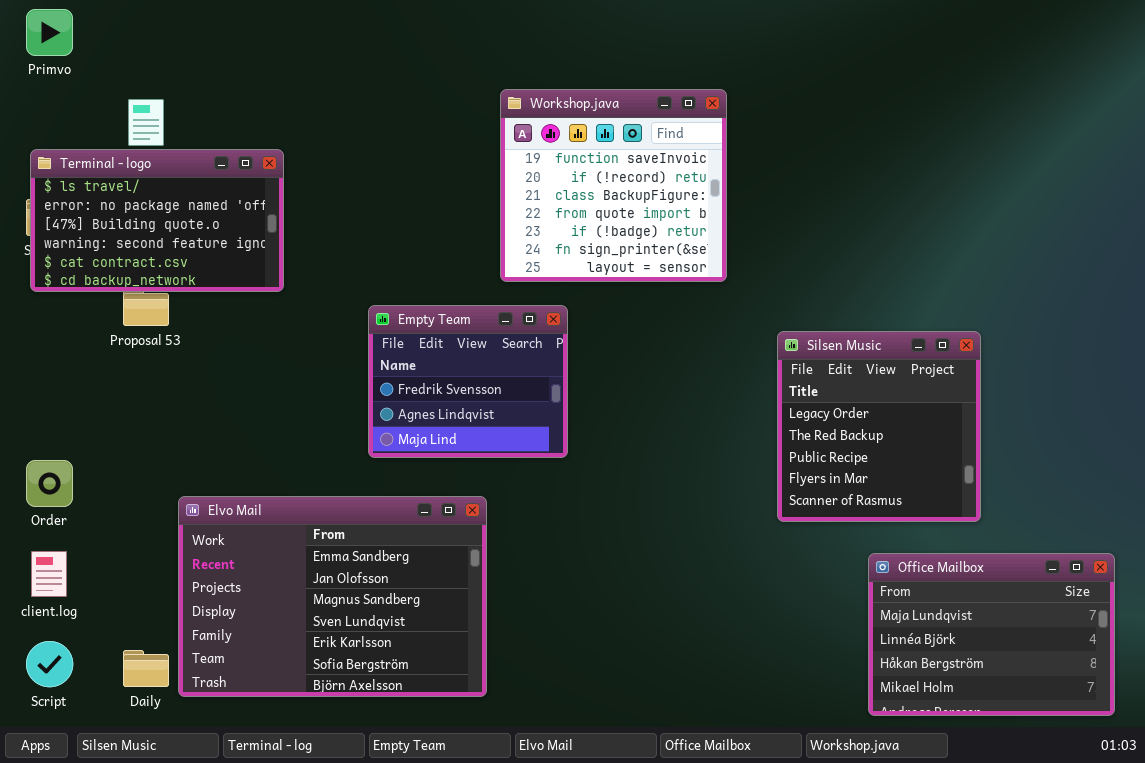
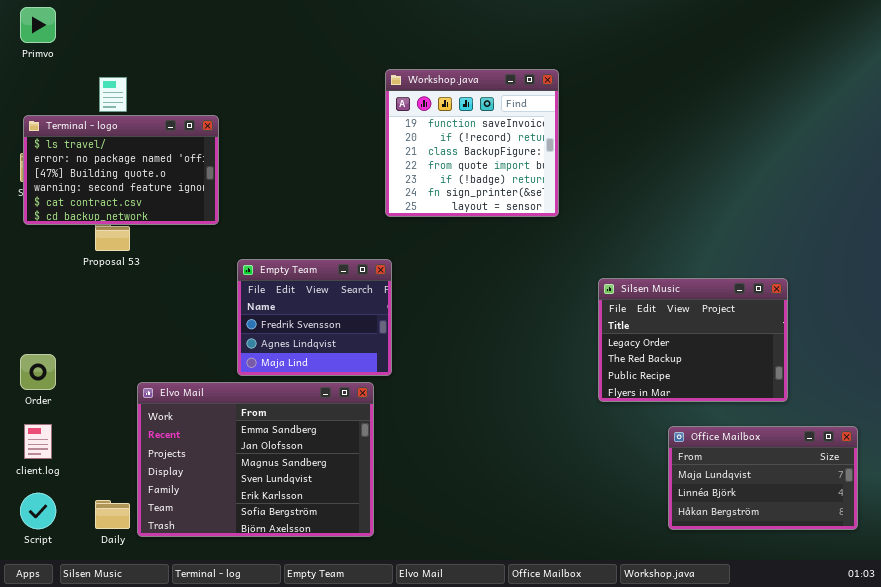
Empty Team: [368,305,568,458] -> [237,259,392,376], moved
Silsen Music: [777,331,981,522] -> [598,278,788,402], resized
Office Mailbox: [868,553,1115,716] -> [668,426,858,530], resized

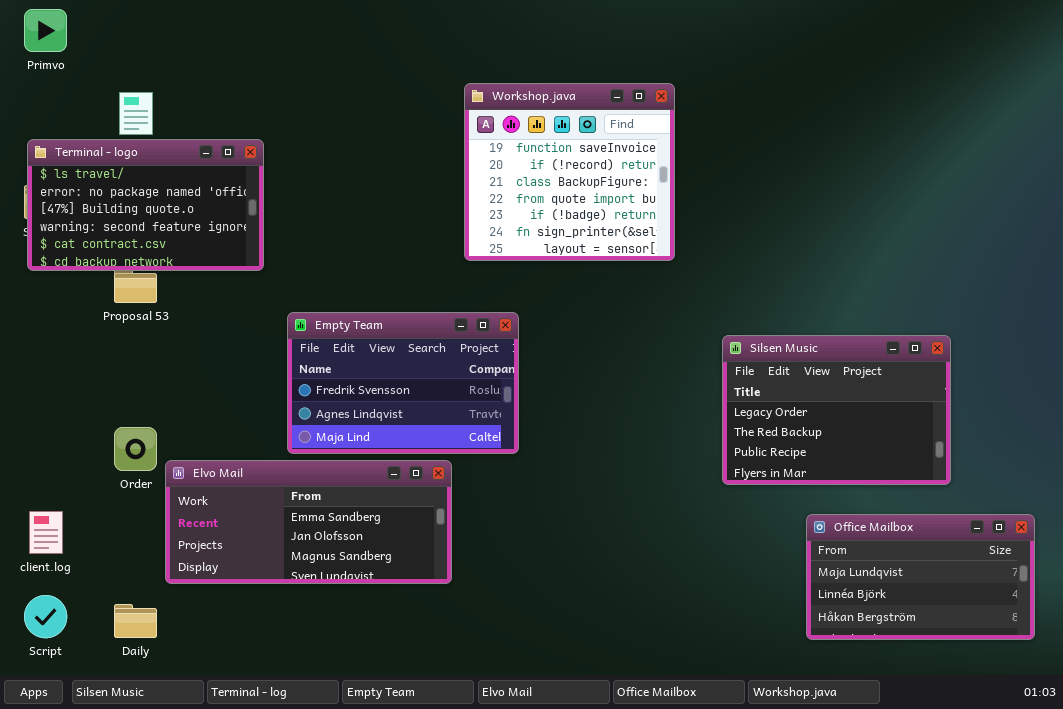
Empty Team: [237,259,392,376] -> [287,312,519,454], resized
Order: [20,354,56,390] -> [114,427,157,471], moved
Elvo Mail: [137,382,374,537] -> [165,460,452,584], resized

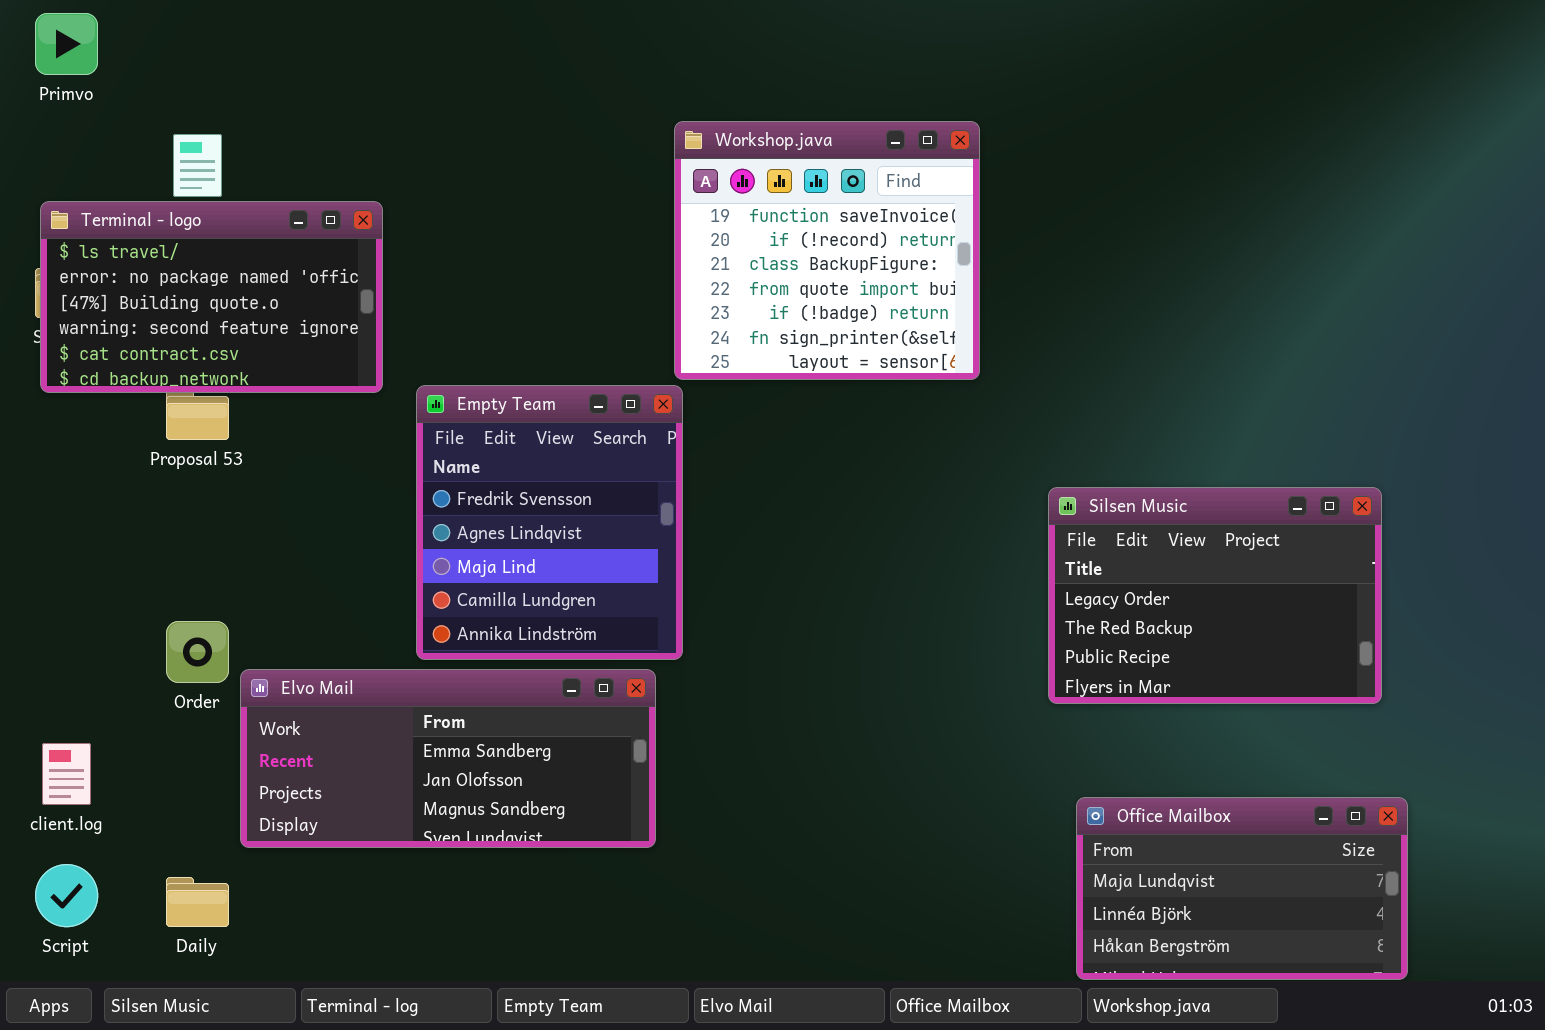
Empty Team: [287,312,519,454] -> [416,385,683,660], resized
Office Mailbox: [806,514,1035,640] -> [1076,797,1408,980], moved

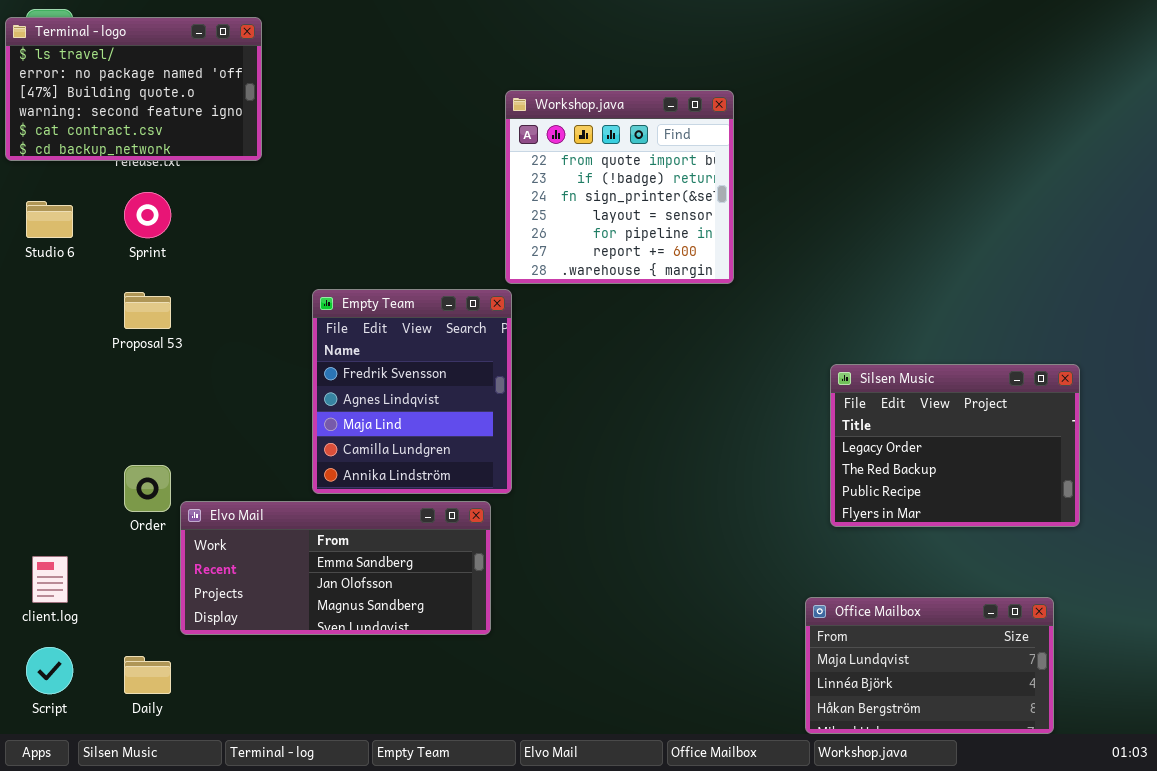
Workshop.java: [674,121,980,380] -> [505,90,734,284], scrolled down 3 rows
Terminal - logo: [40,201,383,393] -> [5,17,262,161], moved
Silsen Music: [1048,487,1382,704] -> [830,364,1080,527], moved

